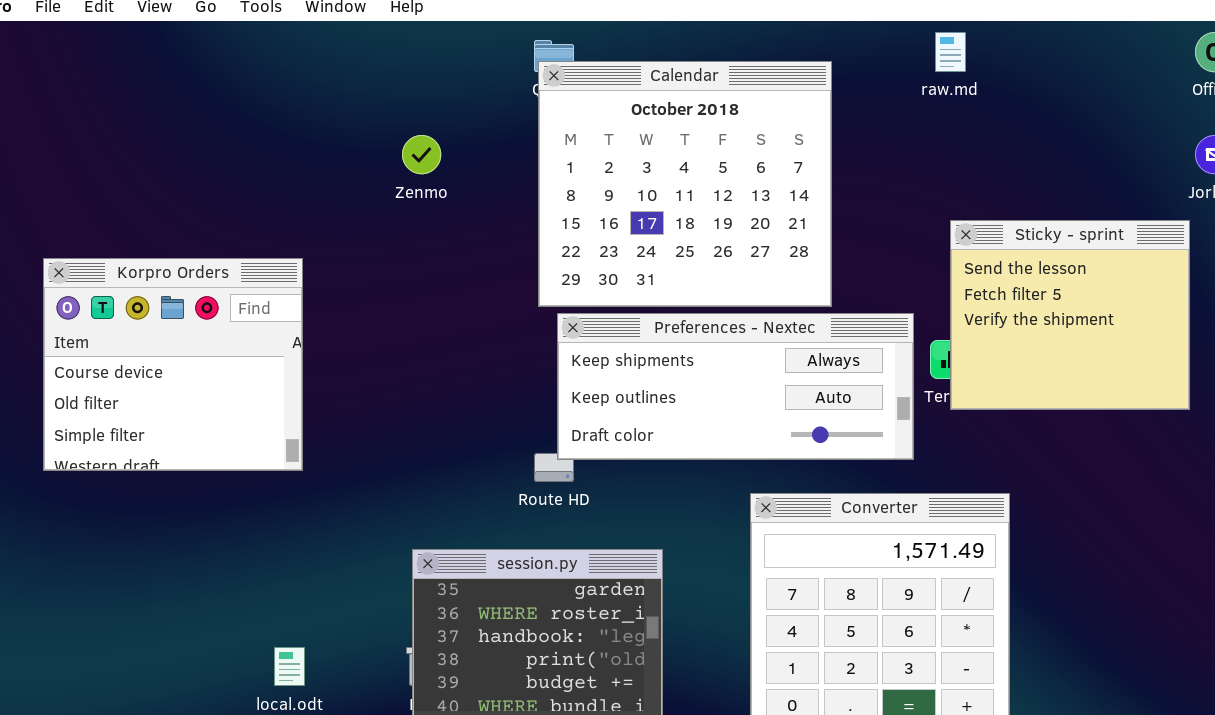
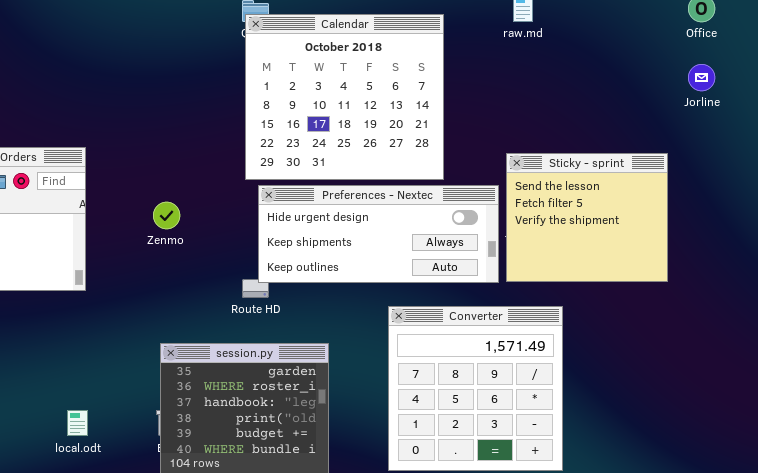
Zenmo: [402,135,441,174] -> [153,202,180,229], moved
Sticky - sprint: [950,220,1190,410] -> [506,153,668,282], moved
Preferences - Nextec: [557,313,914,460] -> [258,185,499,283], scrolled up 1 row

